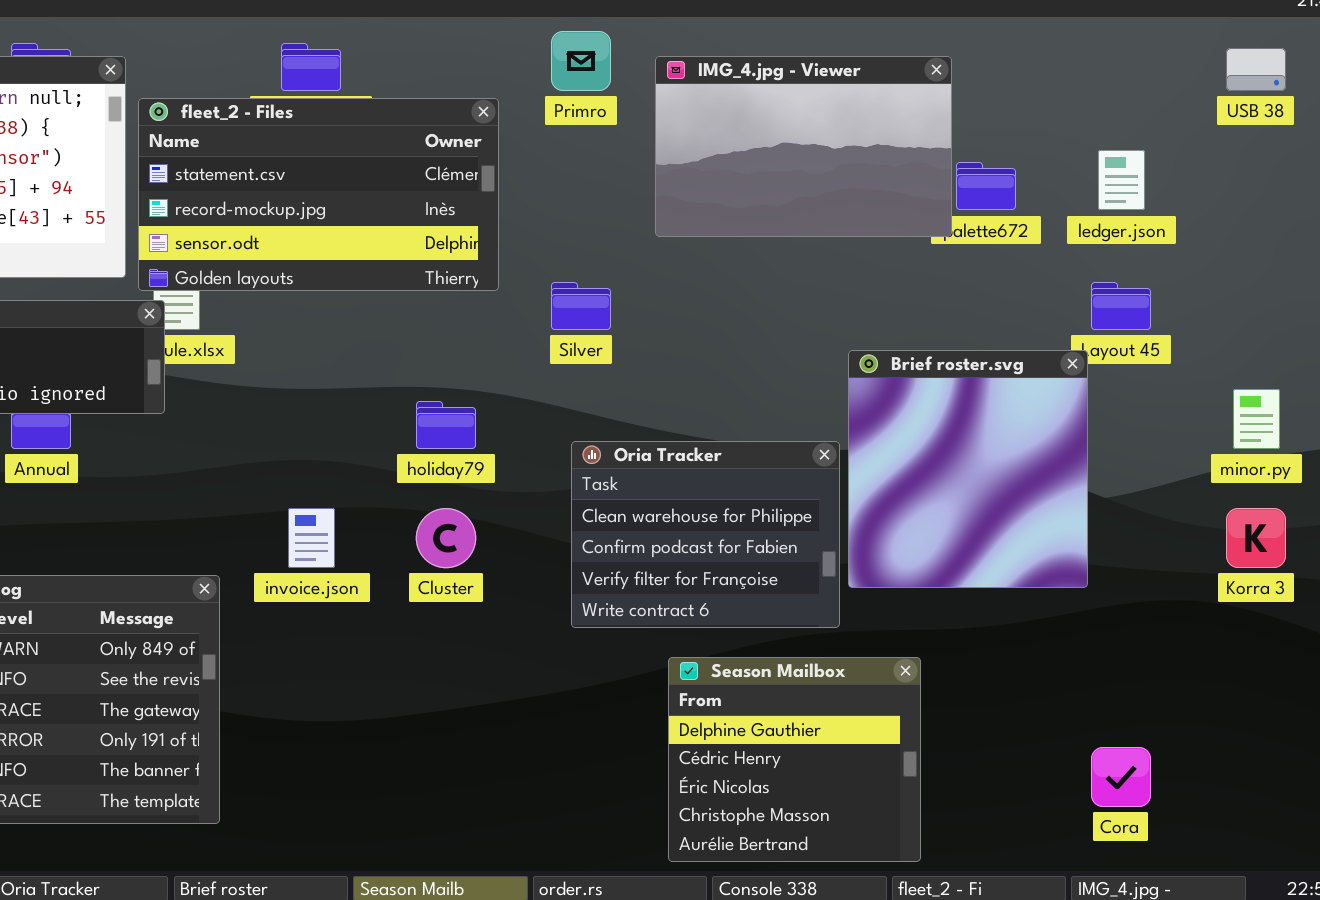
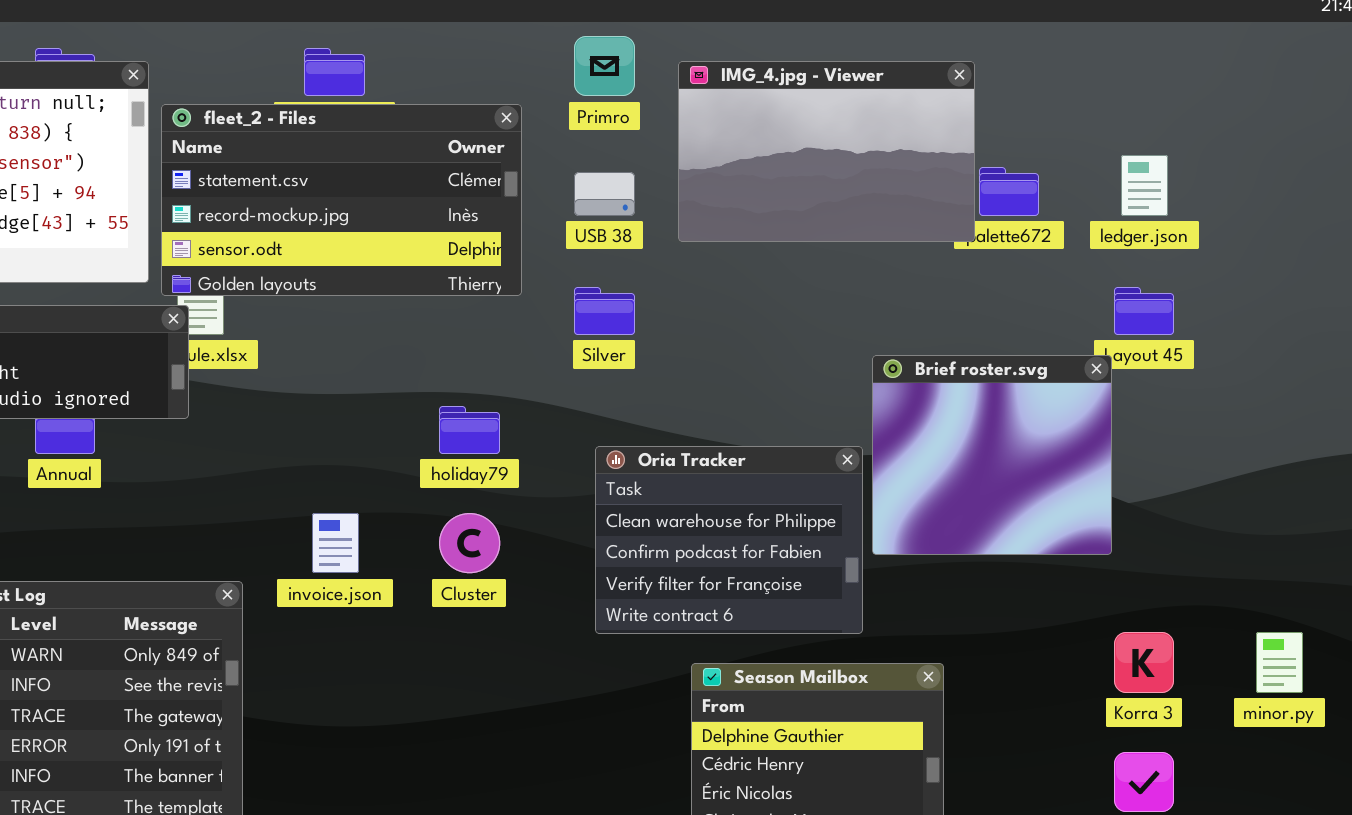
USB 38: [1226,48,1286,91] -> [574,172,635,216], moved
Brief roster.svg: [848,350,1088,588] -> [872,355,1112,555], resized
minor.py: [1233,389,1280,449] -> [1256,632,1303,693], moved
Korra 3: [1226,508,1286,568] -> [1114,632,1174,693], moved

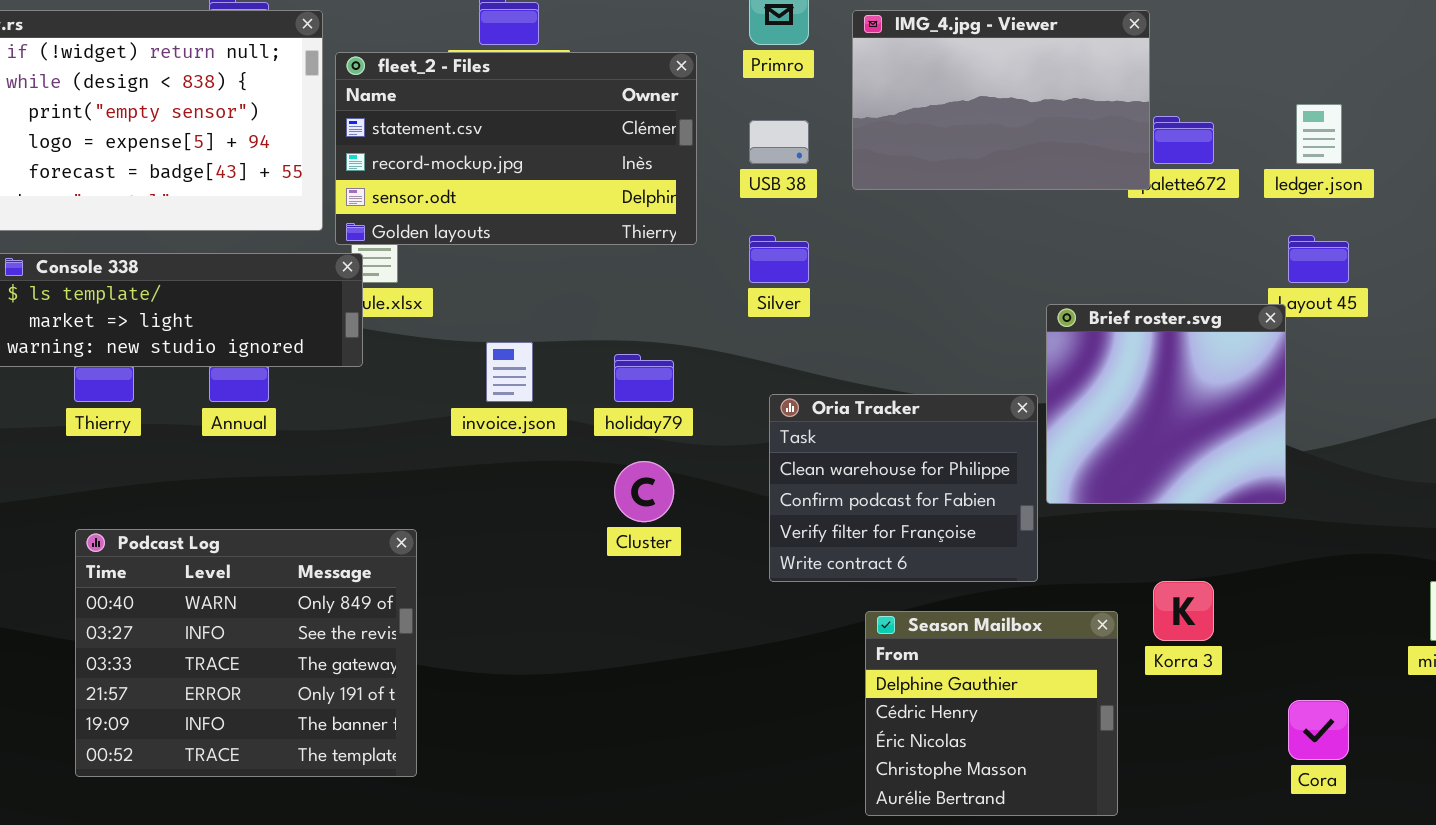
invoice.json: [312,513,359,573] -> [486,342,533,402], moved
Korra 3: [1114,632,1174,693] -> [1153,581,1214,641], moved

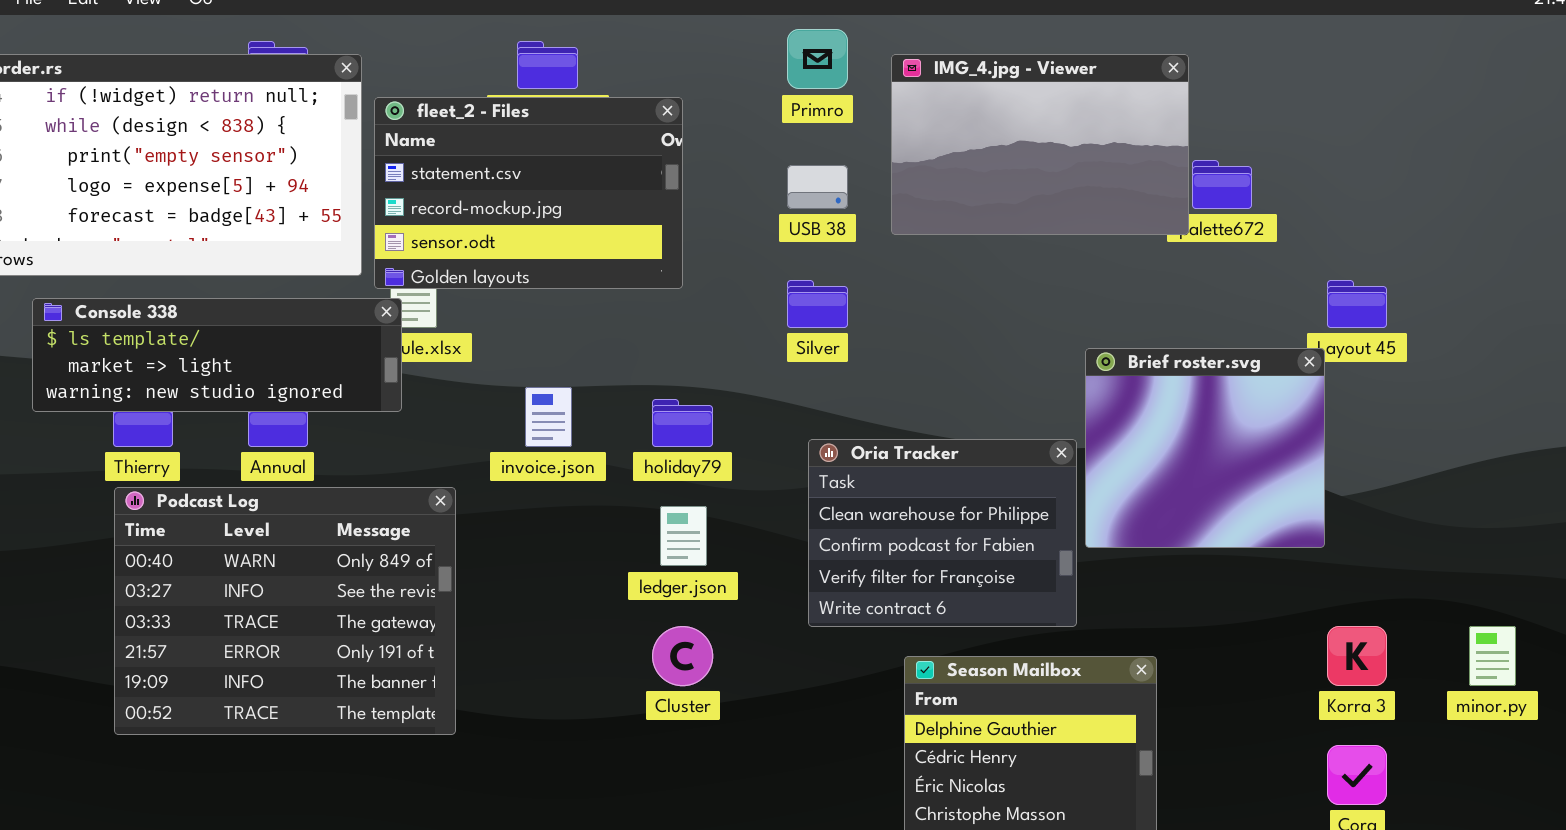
fleet_2 - Files: [335,52,697,245] -> [374,97,683,289], resized
ledger.json: [1296,104,1342,164] -> [660,506,707,566], moved
Cluster: [614,461,674,522] -> [652,626,713,686], moved
Podcast Log: [75,529,417,777] -> [114,487,456,735], moved
Korra 3: [1153,581,1214,641] -> [1327,626,1387,686], moved

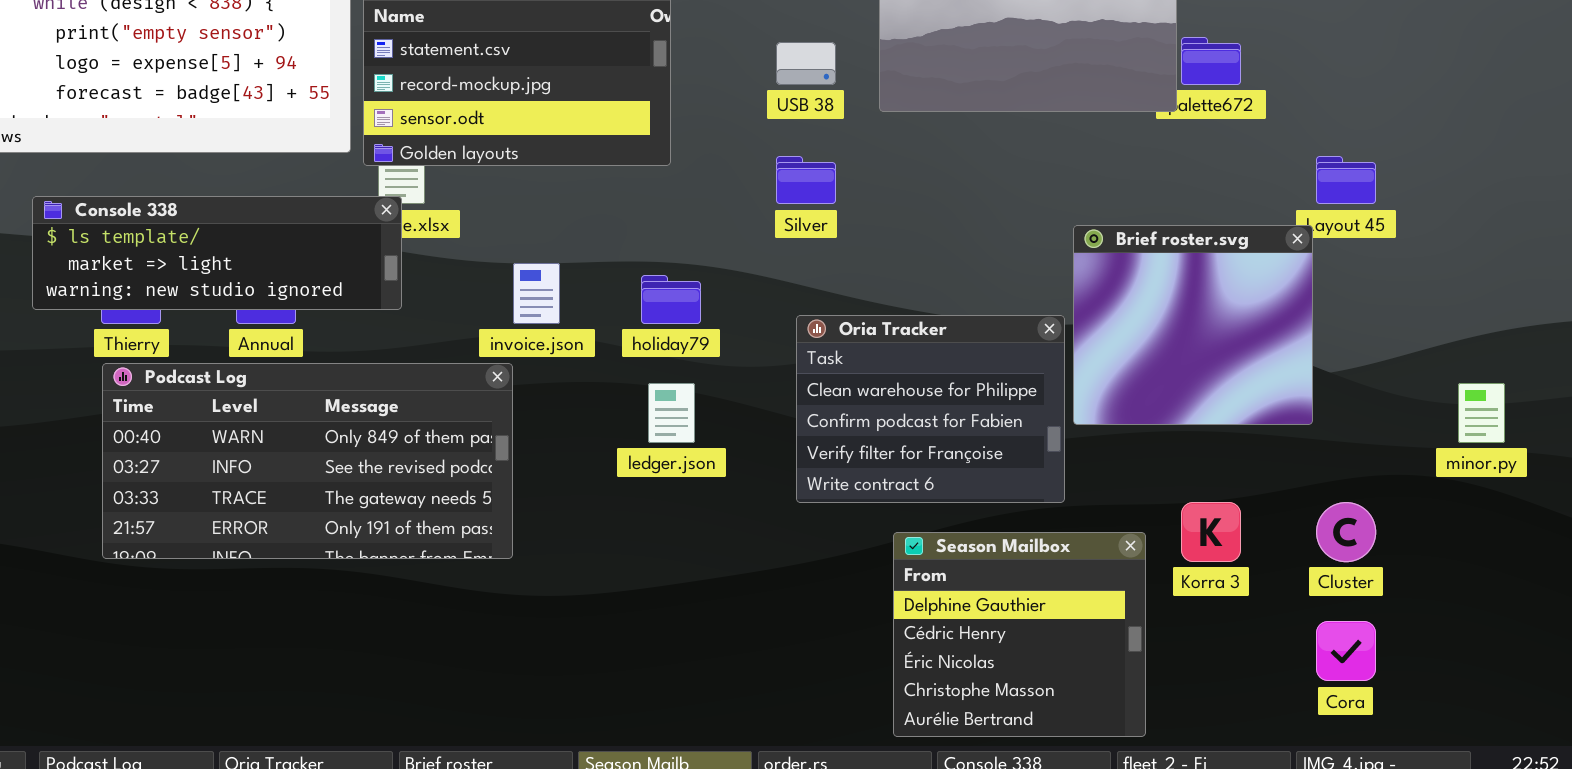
Console 338: [32,298,402,412] -> [32,196,402,310], moved
Podcast Log: [114,487,456,735] -> [102,363,513,559], resized
Cluster: [652,626,713,686] -> [1316,502,1376,562], moved
Korra 3: [1327,626,1387,686] -> [1181,502,1241,562], moved
minor.py: [1469,626,1516,686] -> [1458,383,1505,443], moved

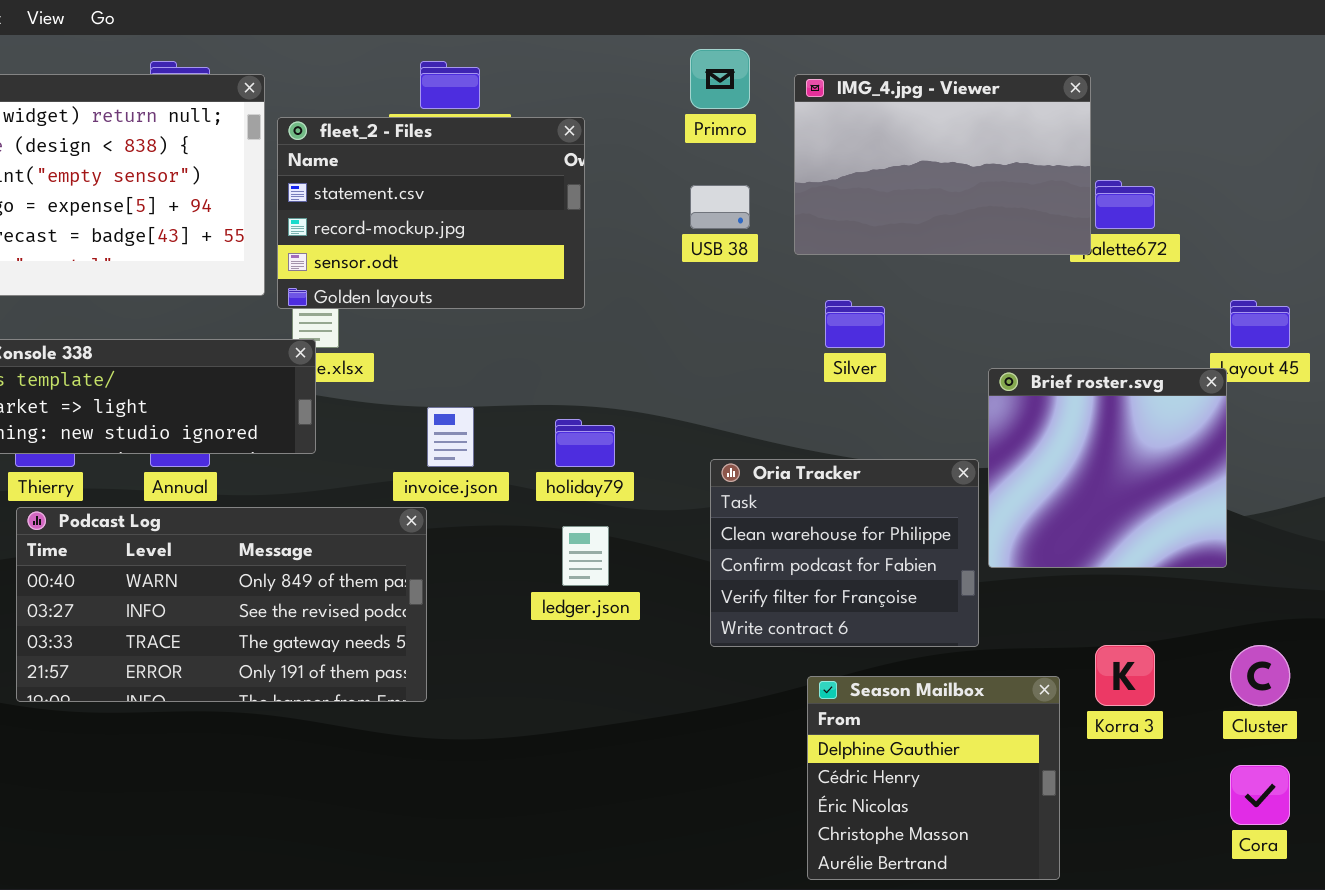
Silver: [776,156,836,204] -> [825,300,885,348], moved

